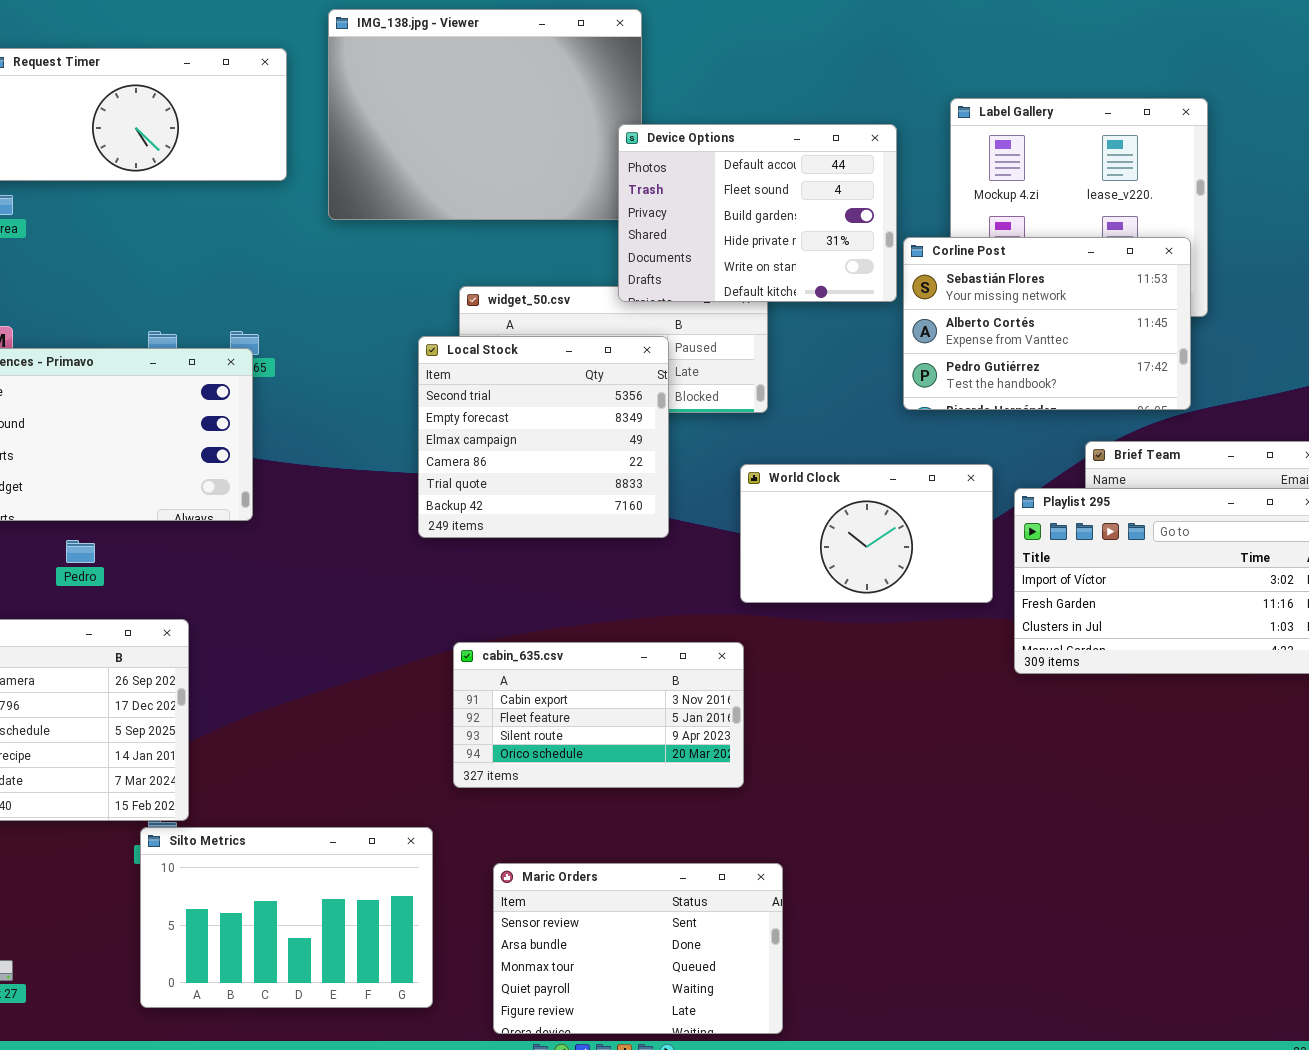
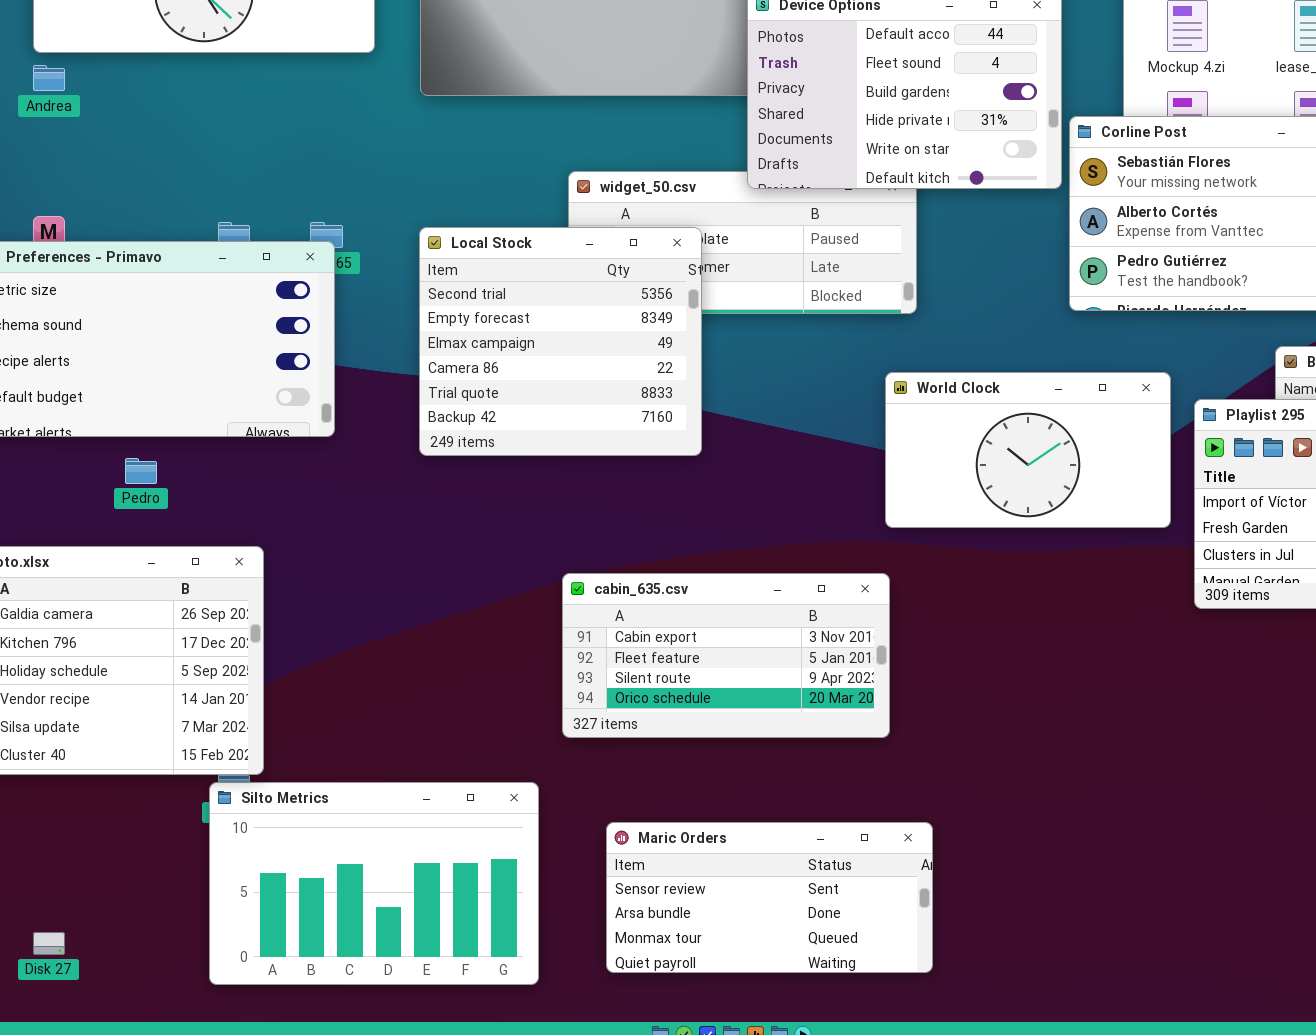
Local Stock: [418,336,669,538] -> [419,227,702,456], moved
Maric Orders: [493,863,783,1034] -> [606,822,933,973], resized

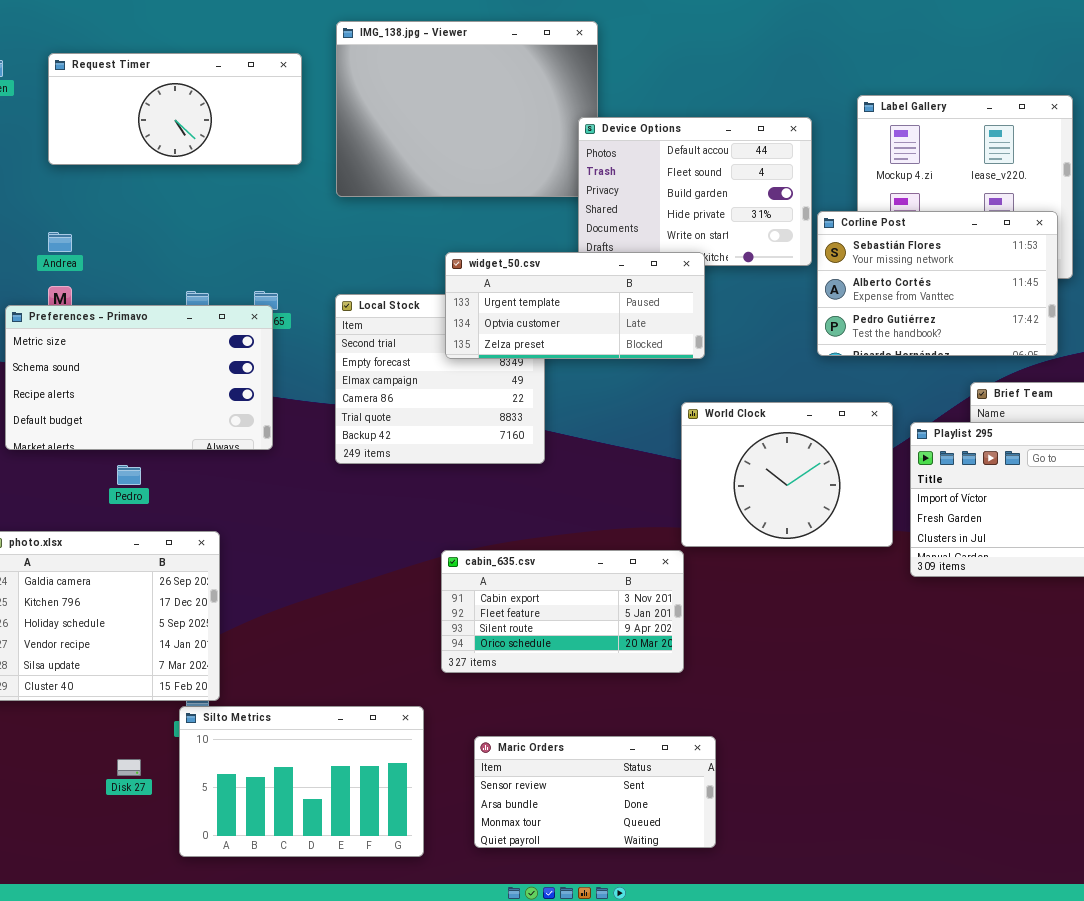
Andrea: [33,65,65,91] -> [48,232,72,252], moved
widget_50.csv: [568,171,917,314] -> [445,252,705,359], raised
World Clock: [885,372,1171,528] -> [681,402,893,547], resized
Disk 27: [33,932,65,955] -> [117,759,141,776], moved

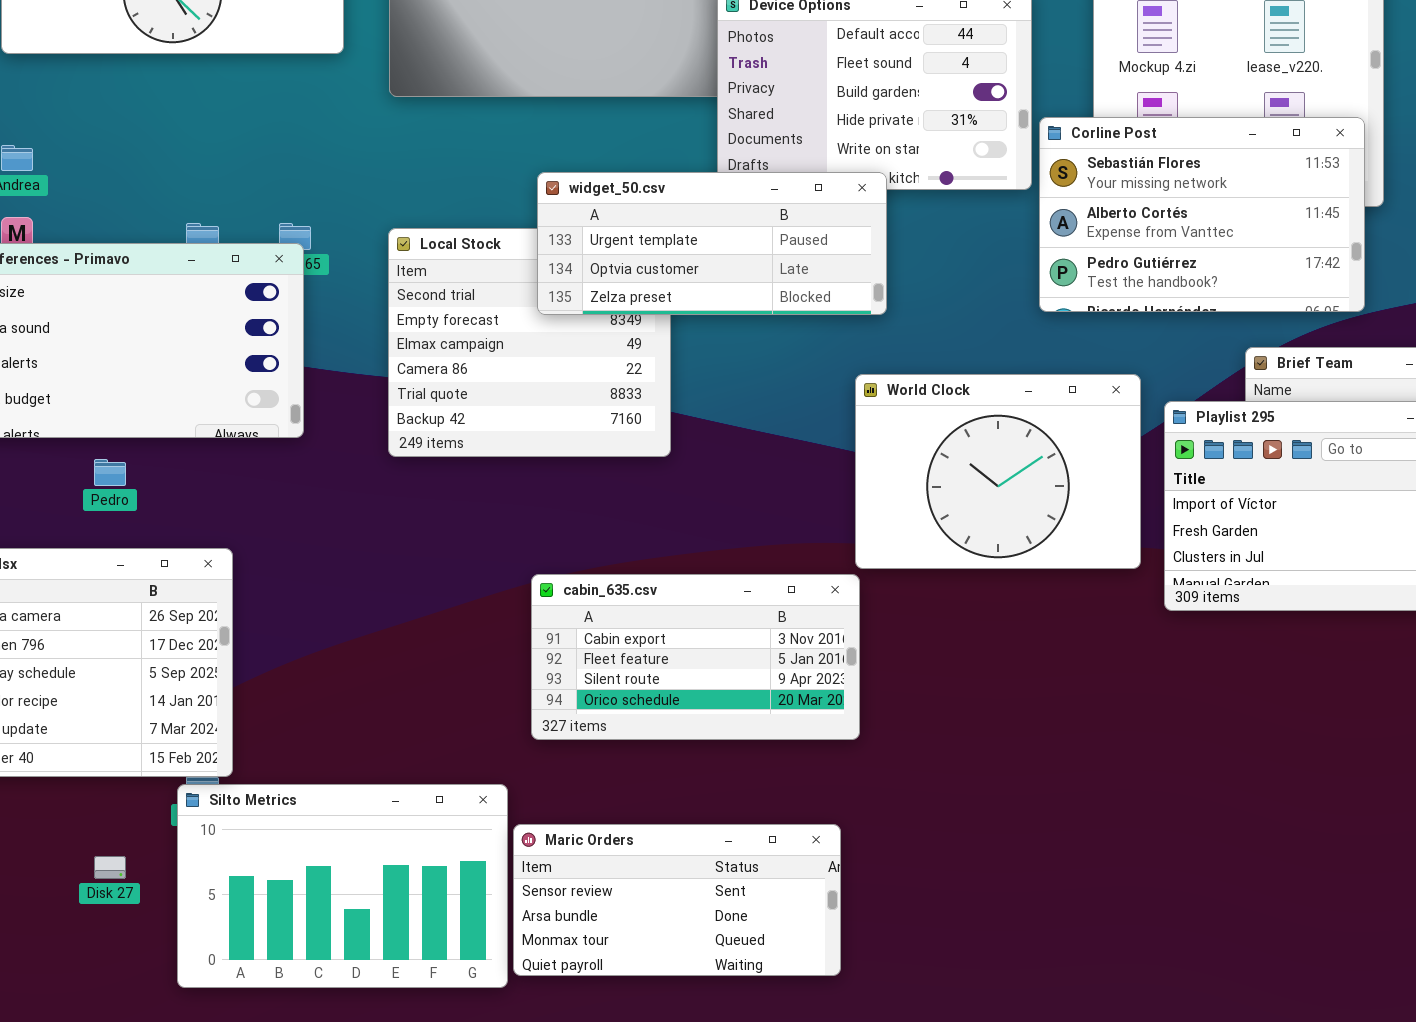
Maric Orders: [474,736,716,848] -> [513,824,841,976], moved

